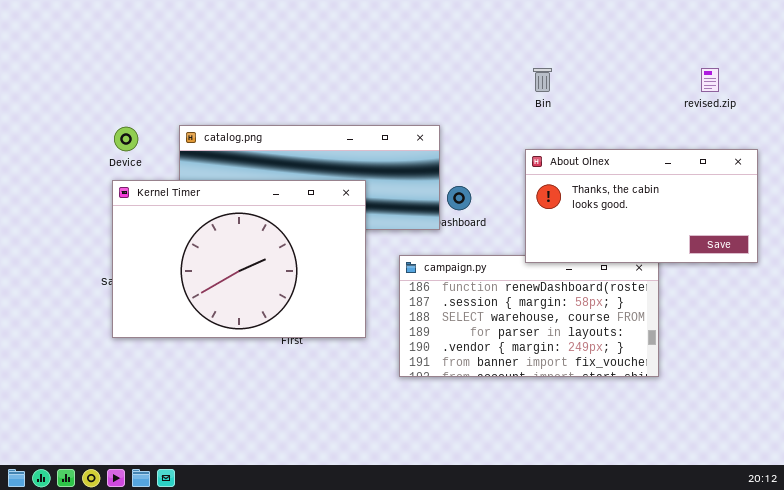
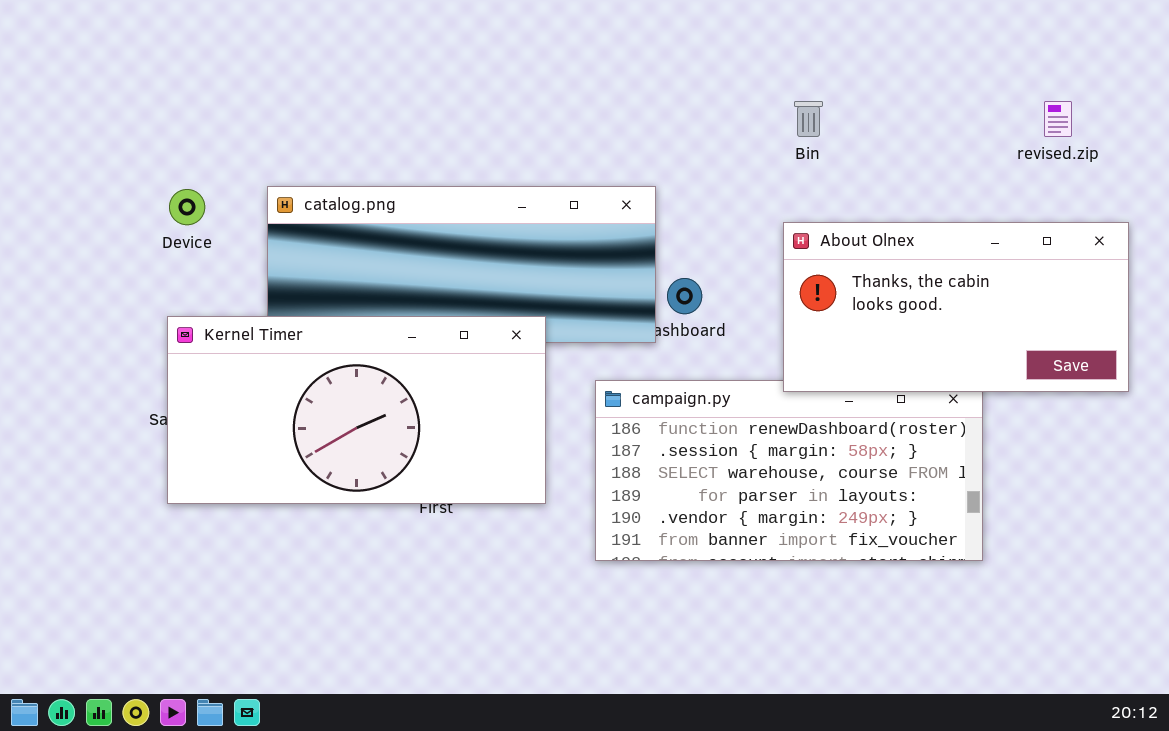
Kernel Timer: [112,180,366,338] -> [167,316,546,504], resized

